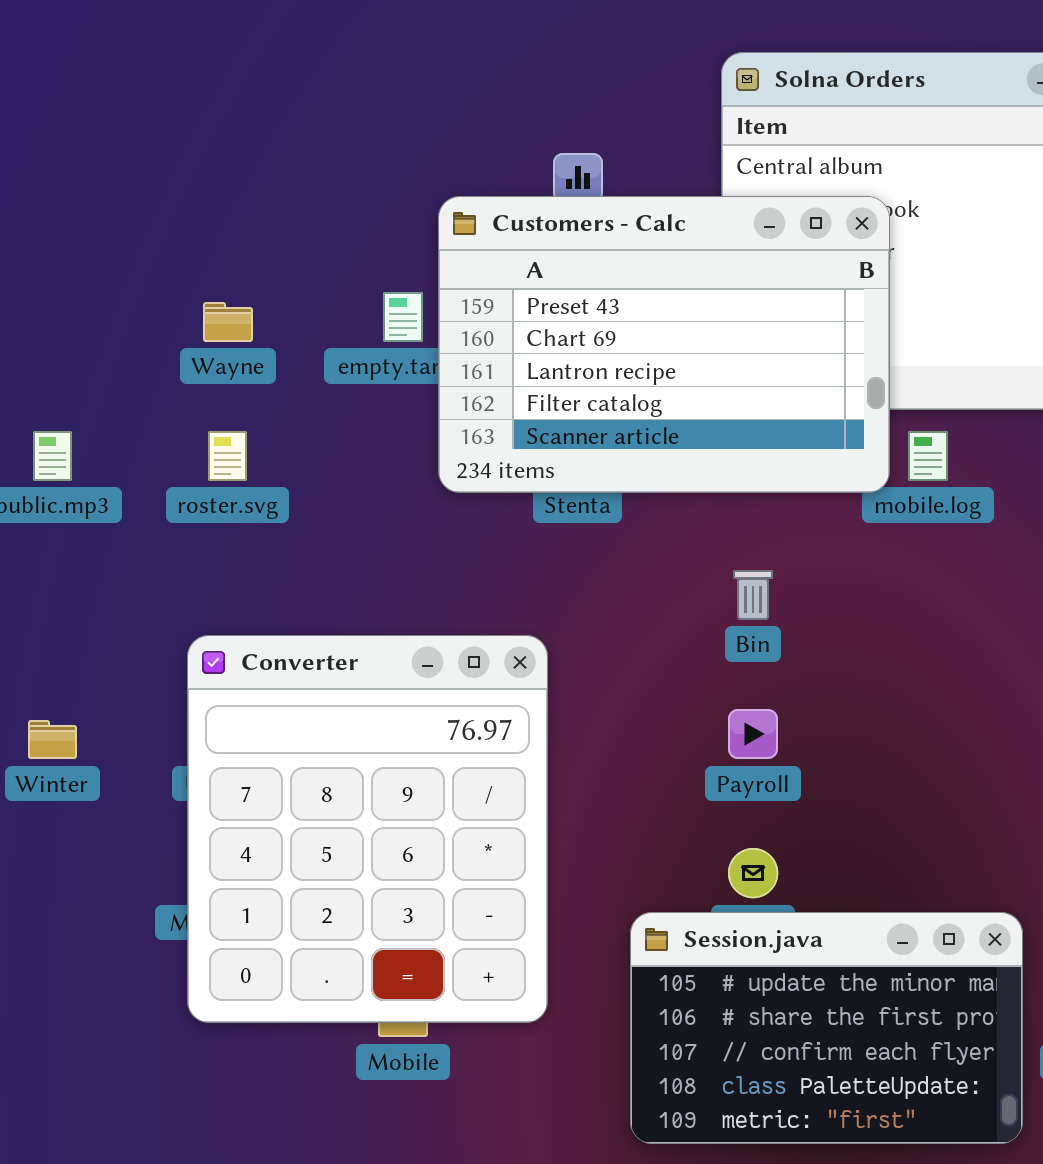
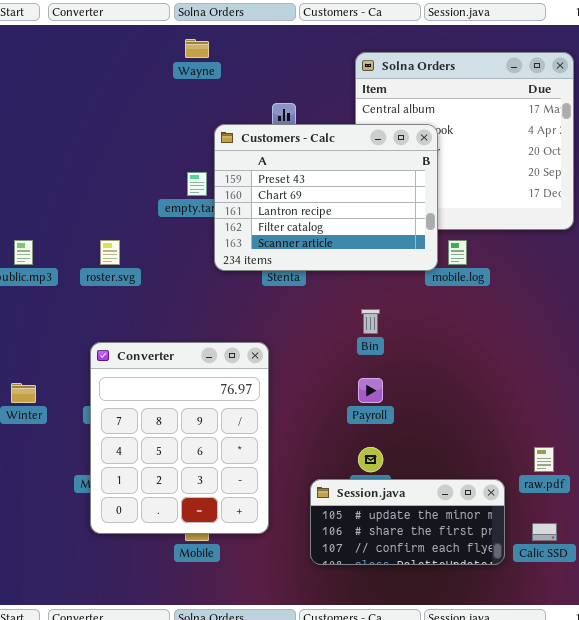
Wayne: [203,302,253,342] -> [185,39,209,58], moved
Session.java: [630,912,1023,1144] -> [310,479,505,565], resized

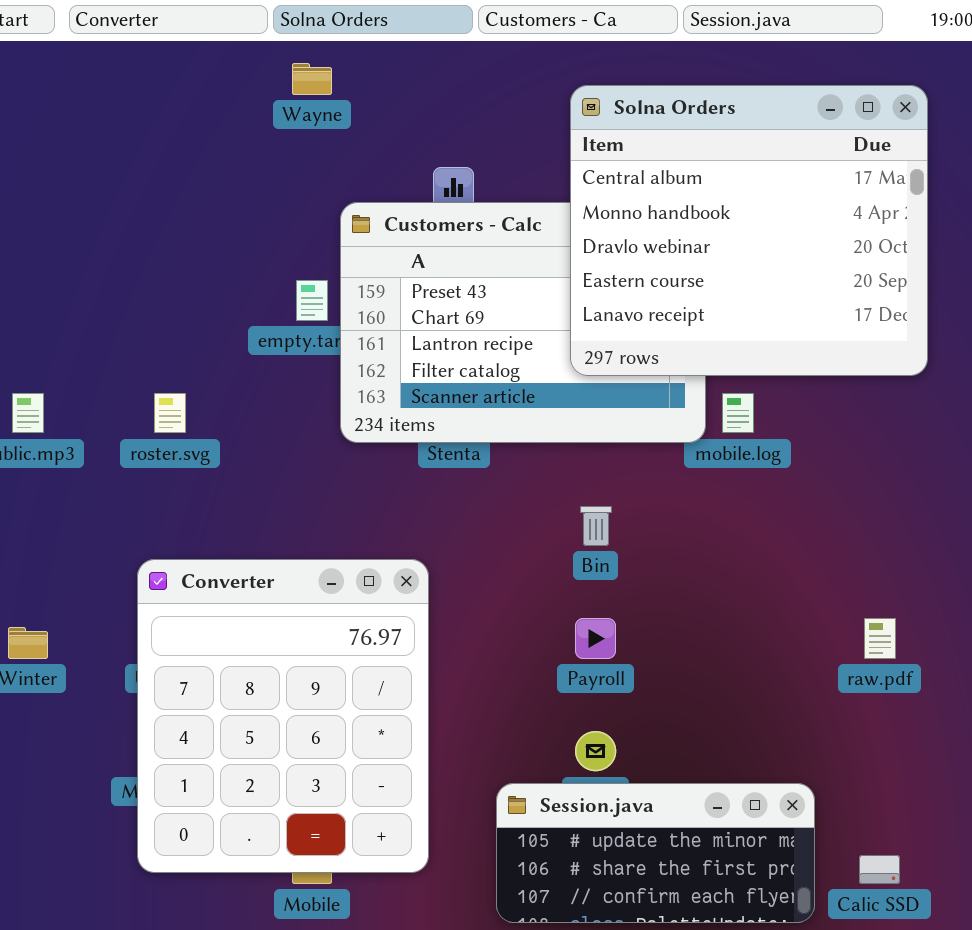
Solna Orders: [355,52,574,230] -> [570,85,928,376], raised
raw.pdf: [534,447,554,472] -> [864,618,896,659], moved

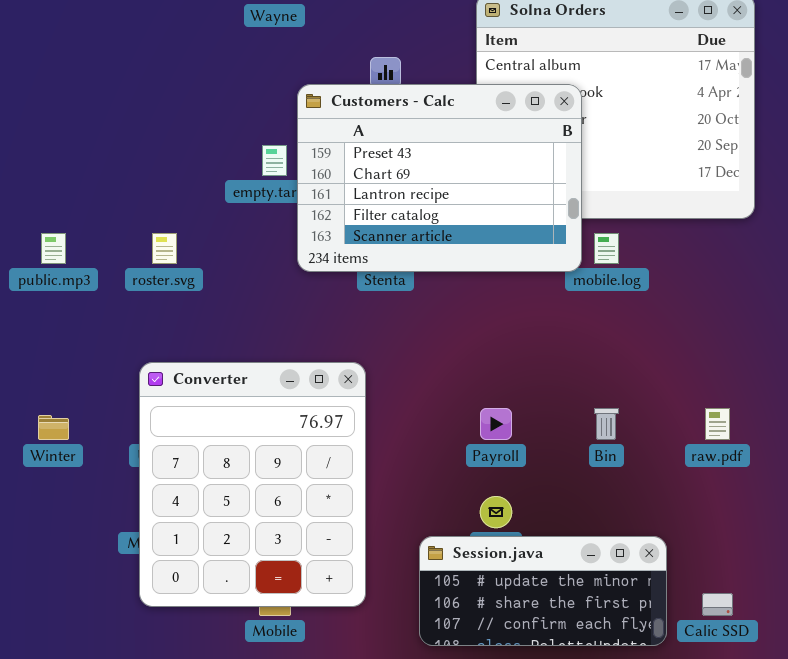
Customers - Calc: [340,202,706,443] -> [297,84,582,272], raised
Bin: [580,506,612,546] -> [594,408,619,440], moved

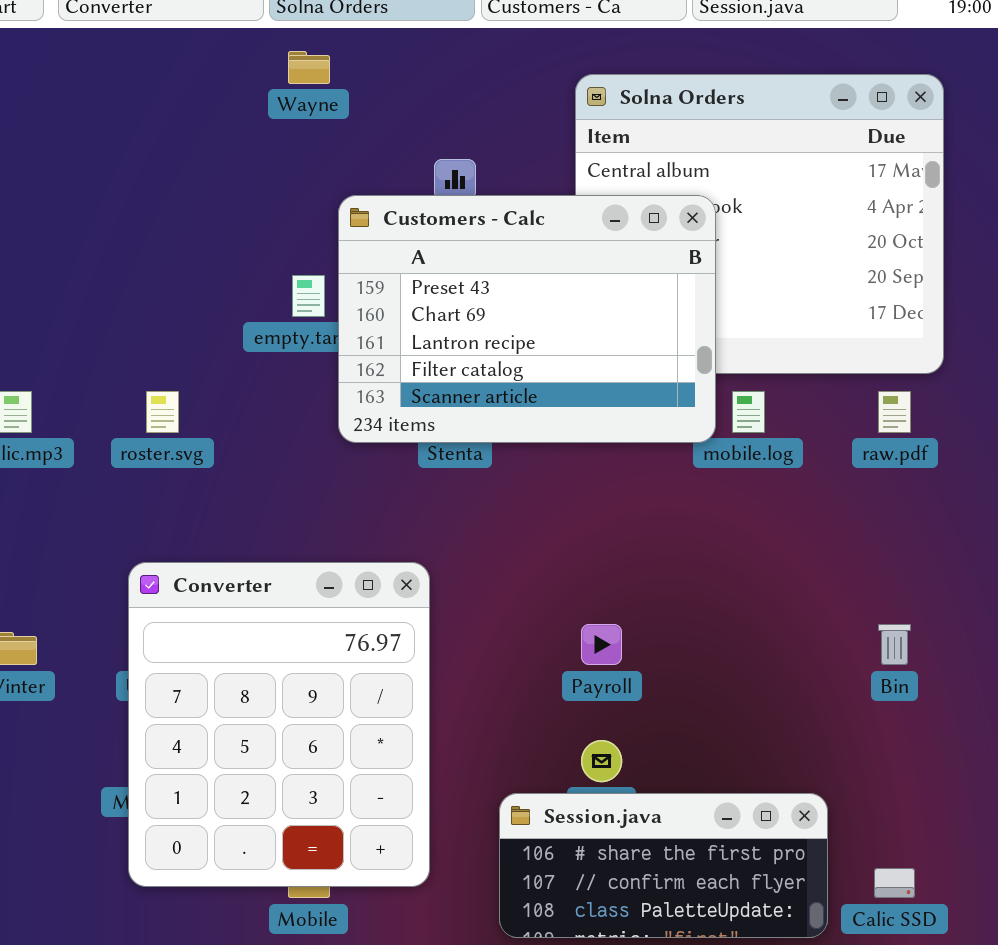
Bin: [594,408,619,440] -> [878,624,911,665], moved
raw.pdf: [705,408,730,440] -> [878,391,911,433], moved
Session.java: [419,536,667,646] -> [499,793,828,938], scrolled down 1 row

